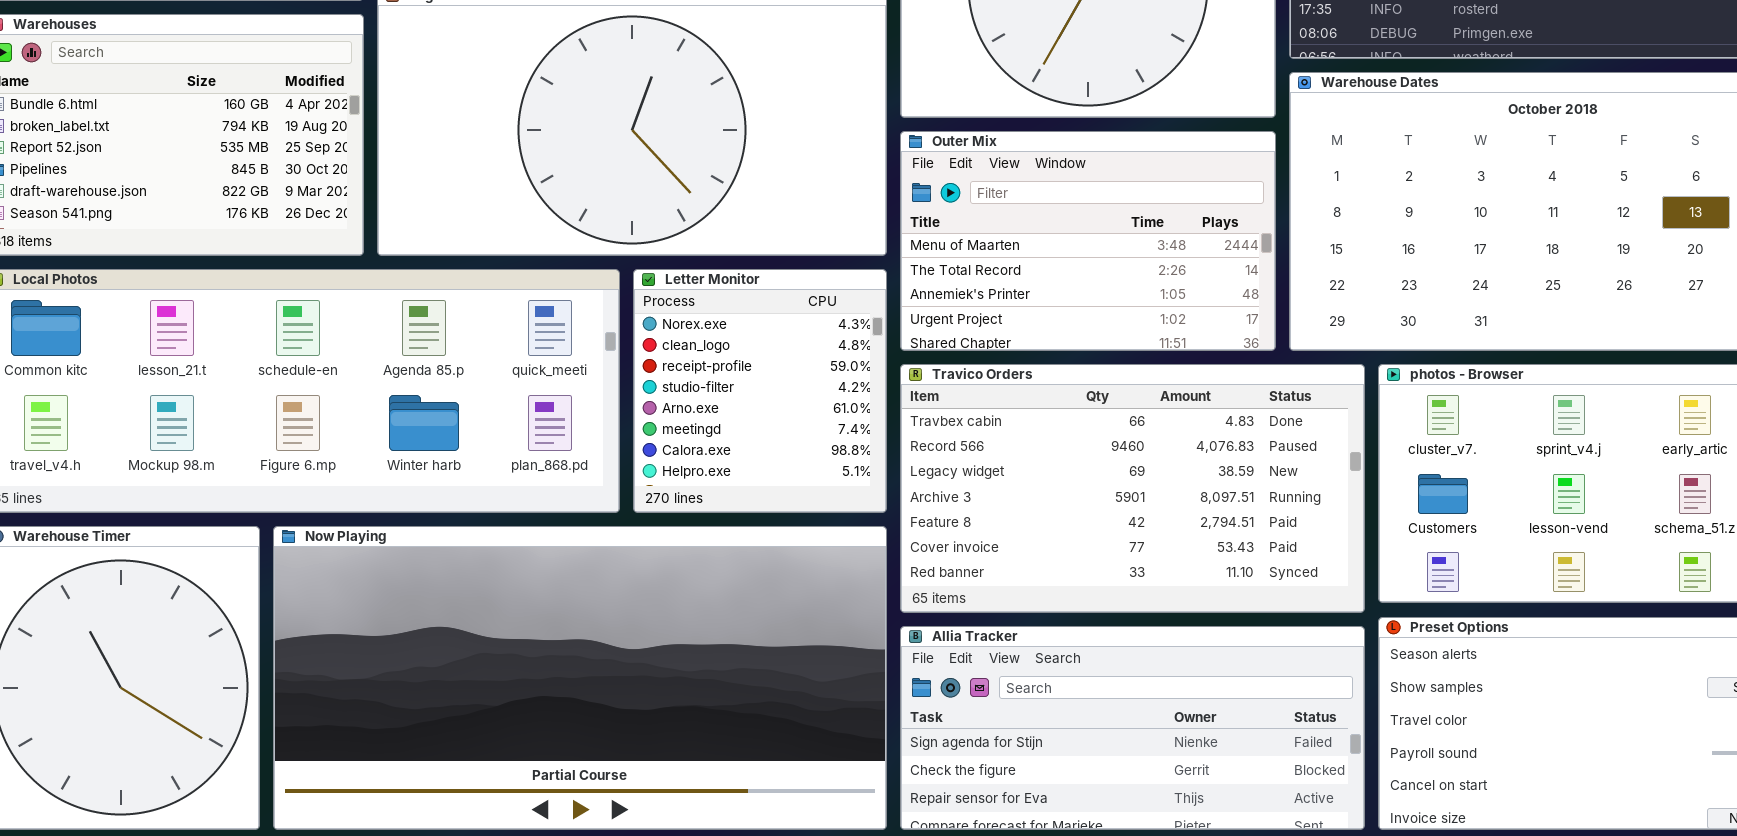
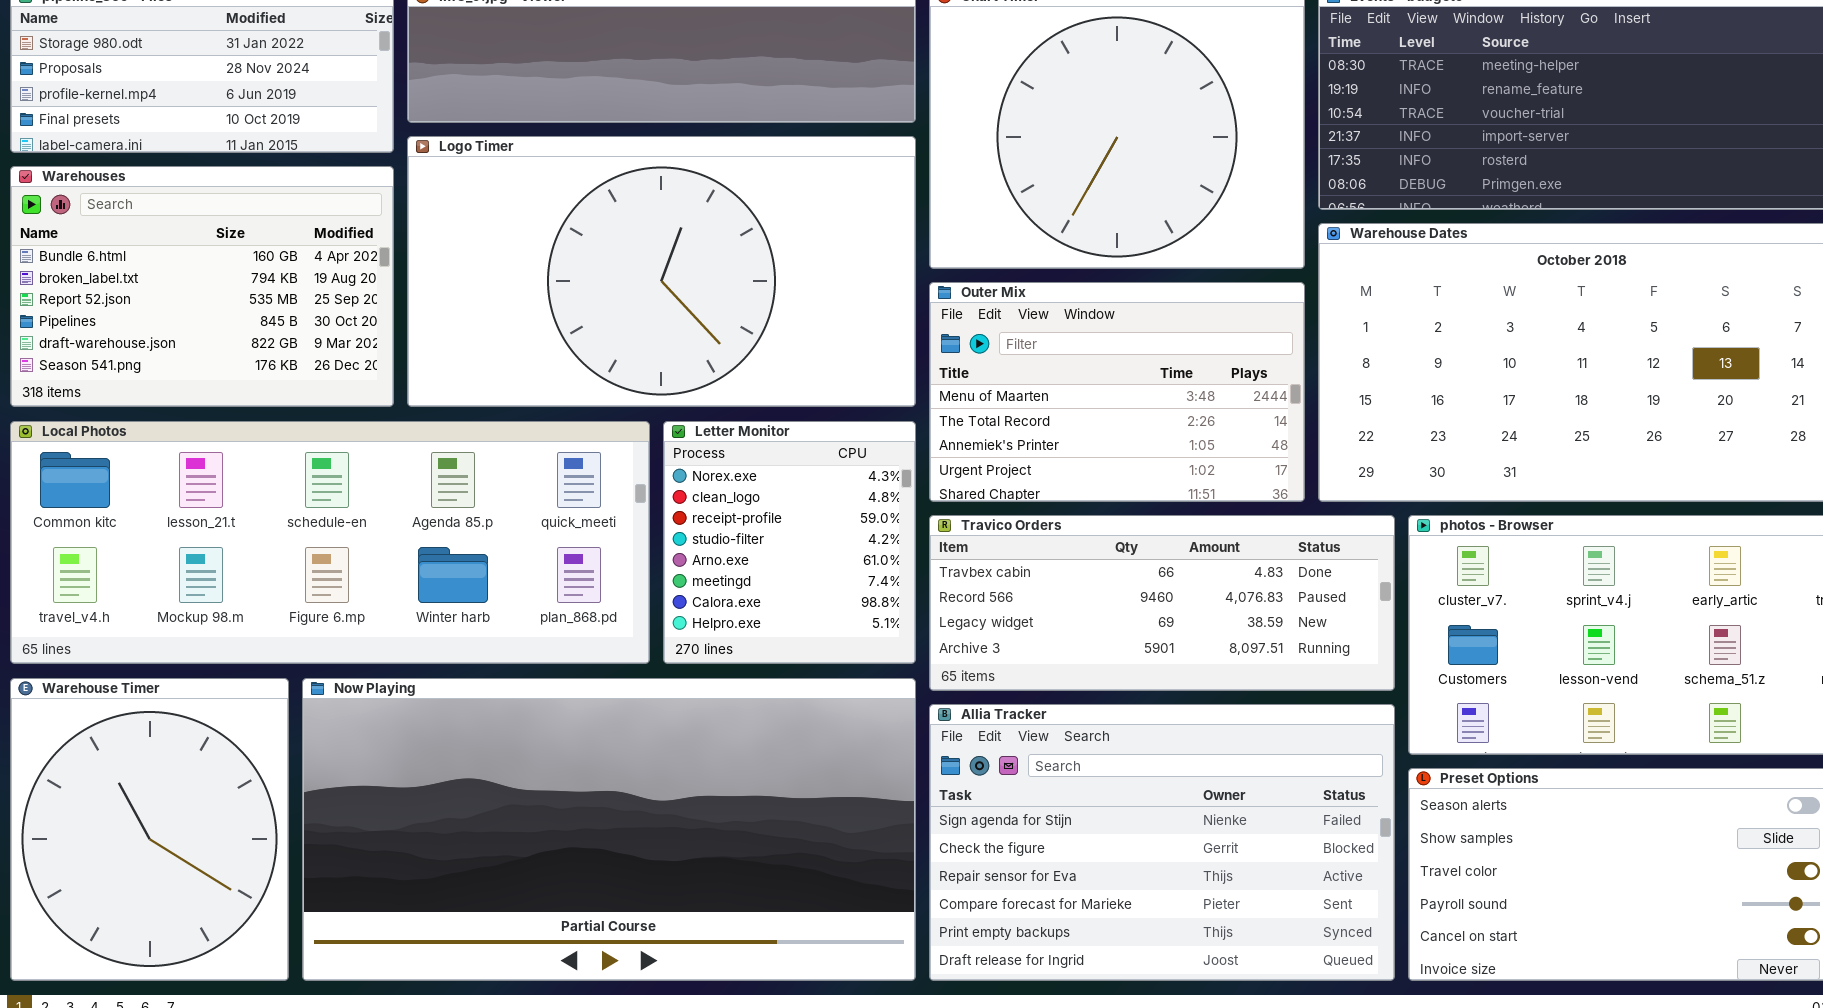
Travico Orders: [900,364,1365,613] -> [929,515,1395,691], resized
Allia Tracker: [900,626,1365,830] -> [929,704,1395,981], resized

